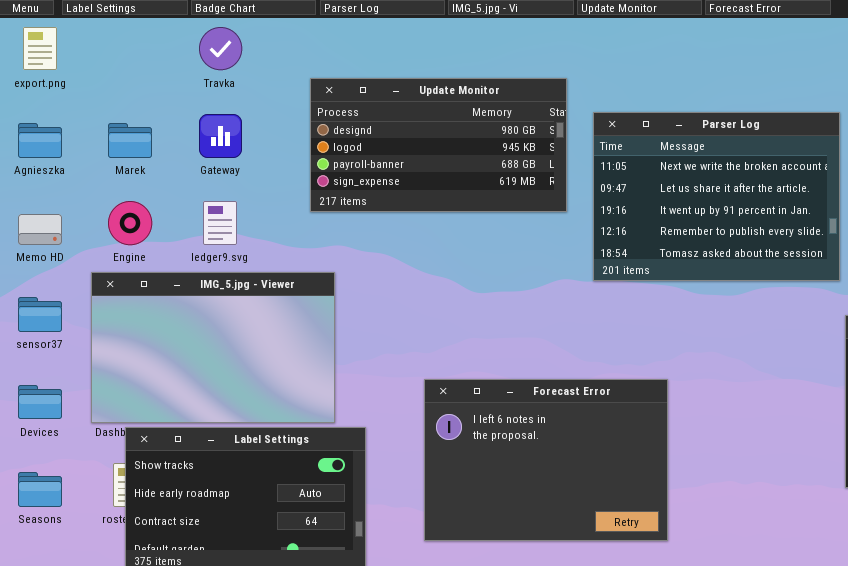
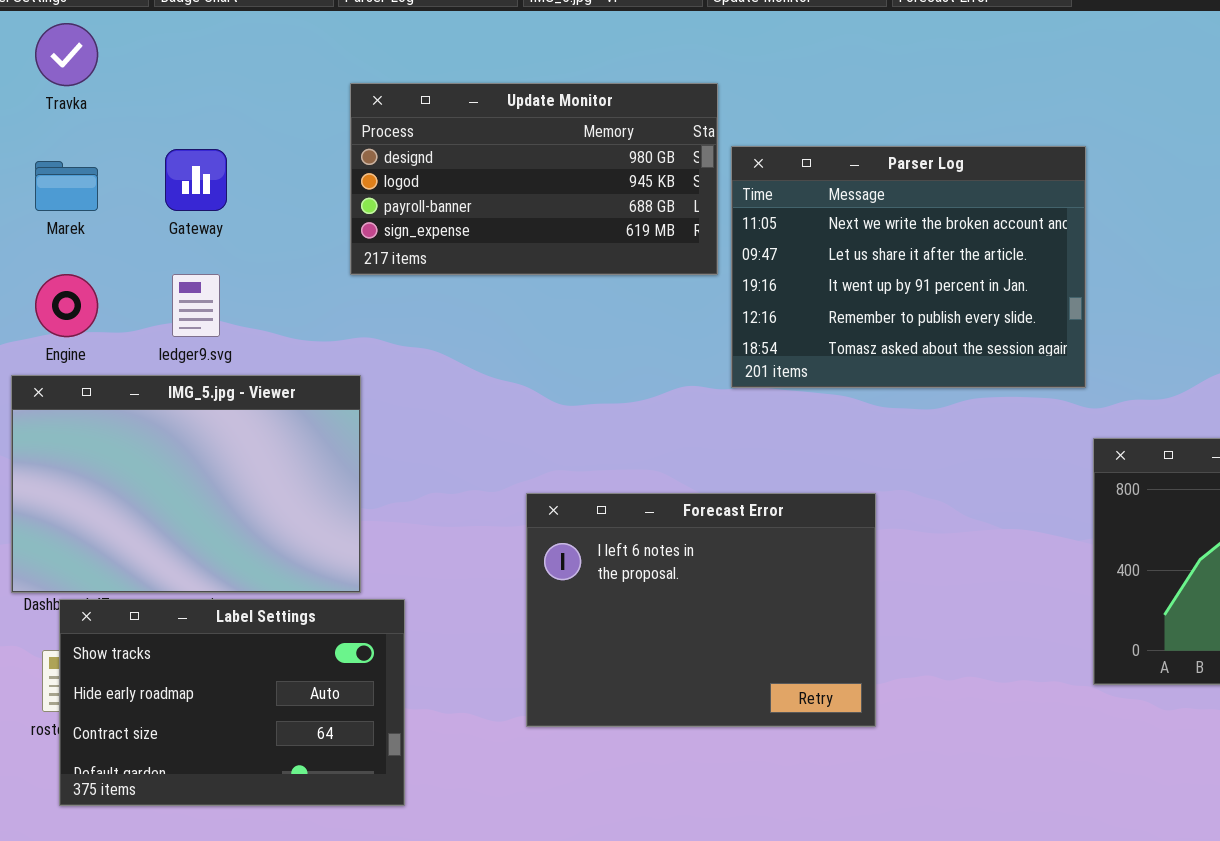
Travka: [199,27,242,70] -> [35,23,98,86], moved
Update Monitor: [310,78,567,212] -> [350,83,718,275], moved
Forecast Error: [424,379,668,541] -> [526,493,876,727], moved

